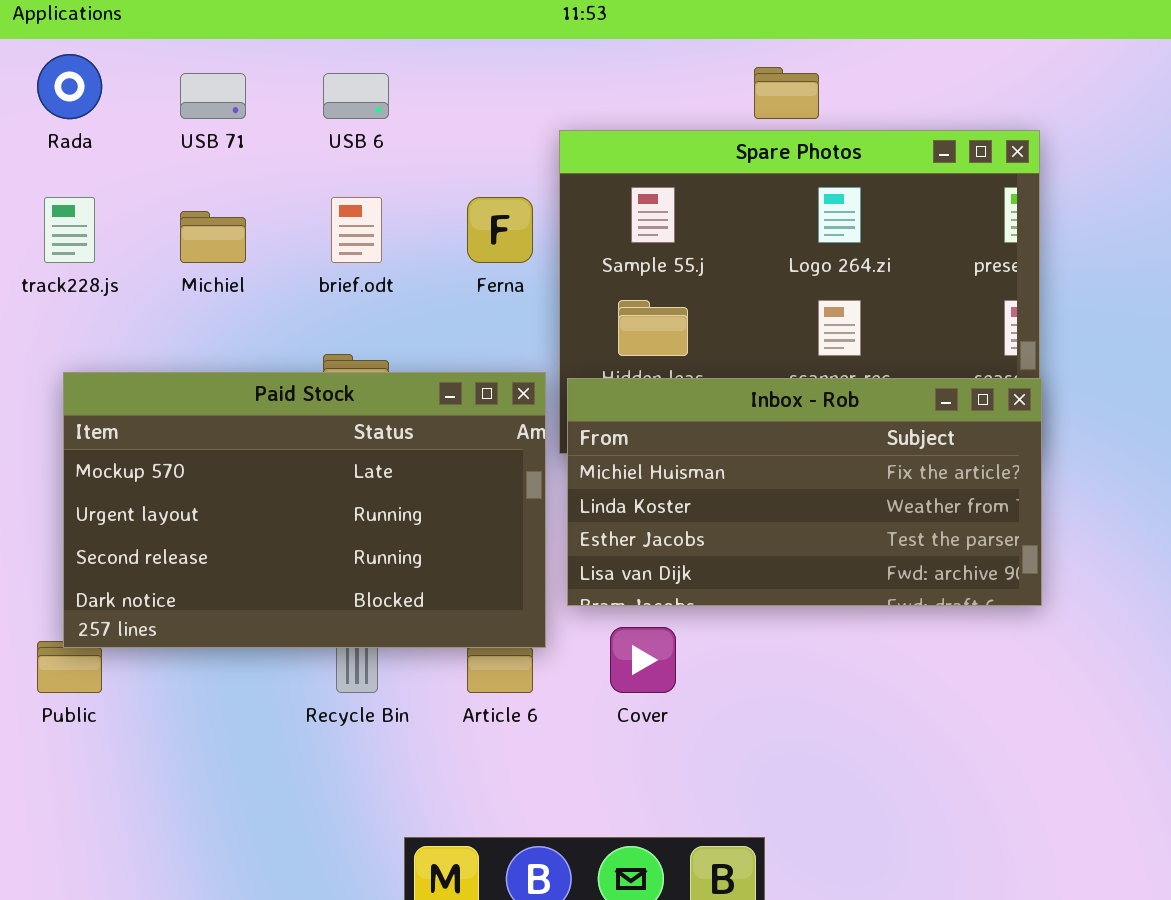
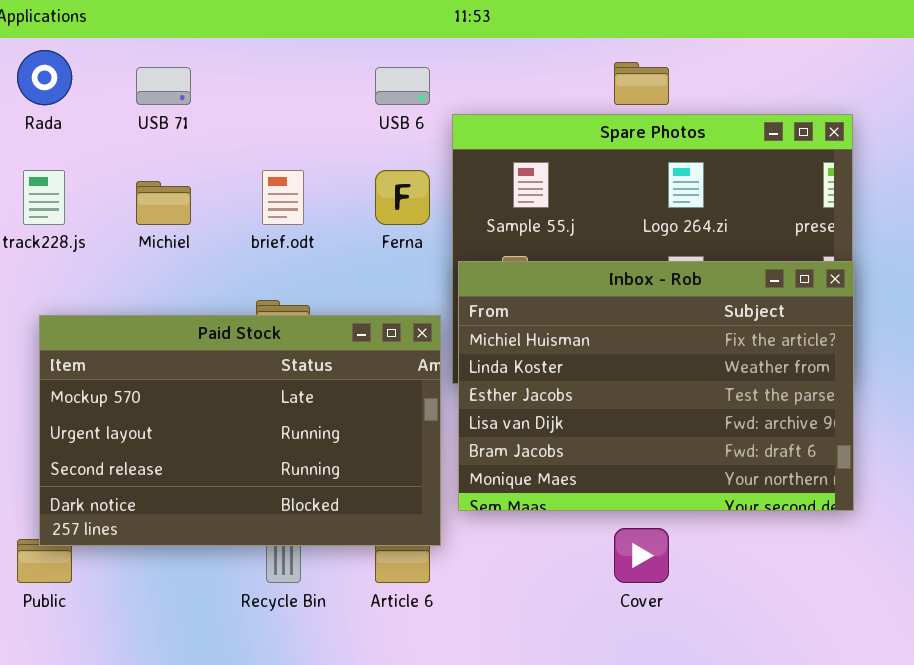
USB 6: [323,73,389,119] -> [375,67,430,105], moved
Inbox - Rob: [567,378,1042,606] -> [458,261,854,511], resized
Cover: [610,627,676,693] -> [614,528,669,583], moved

